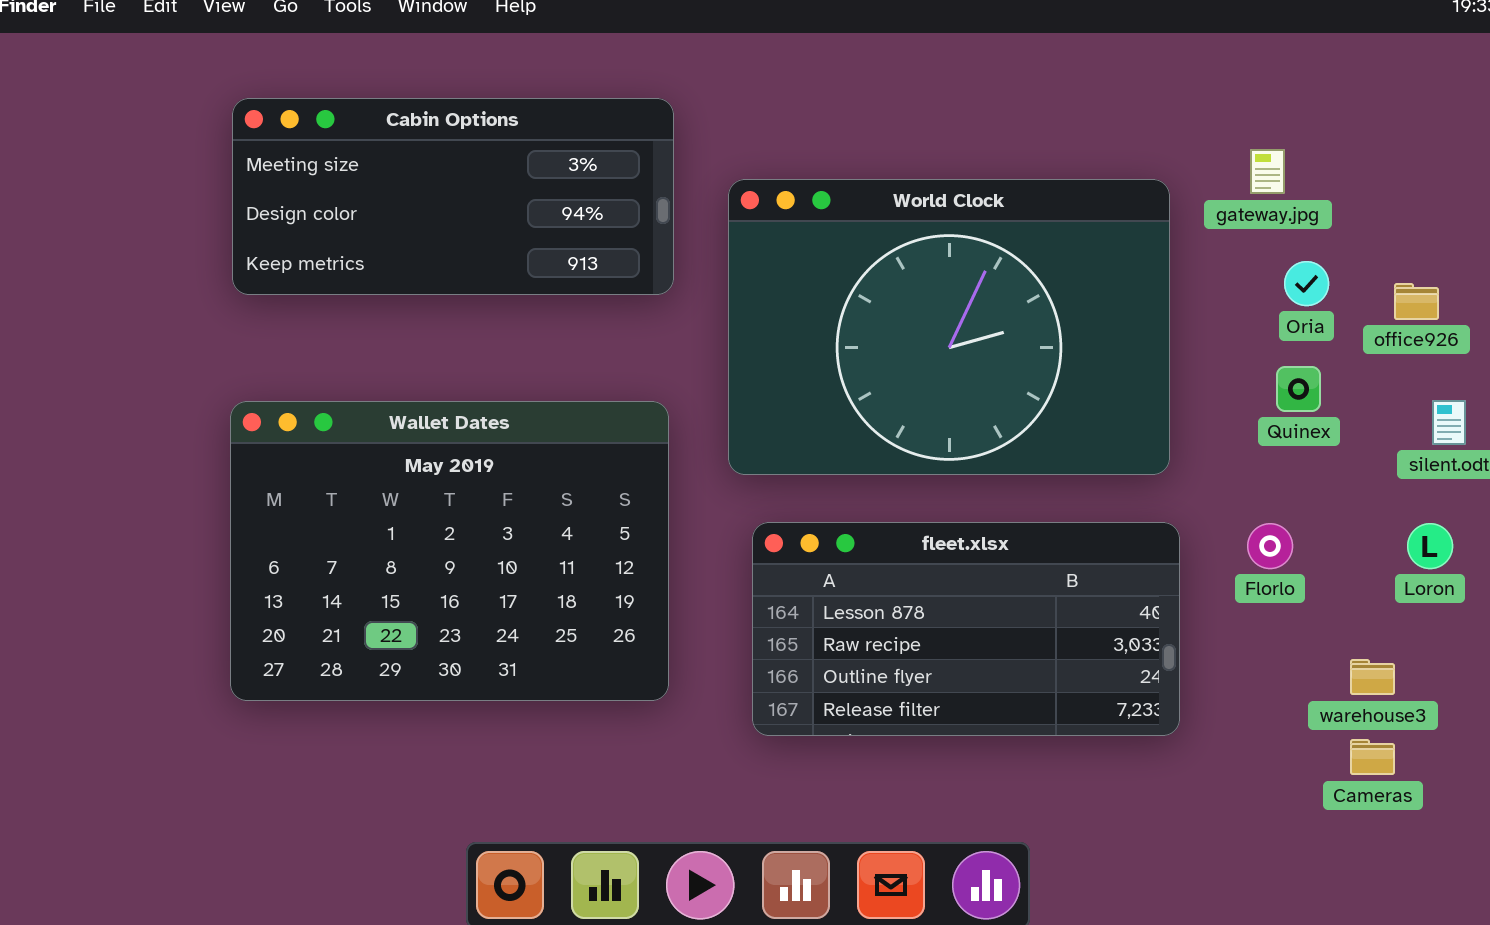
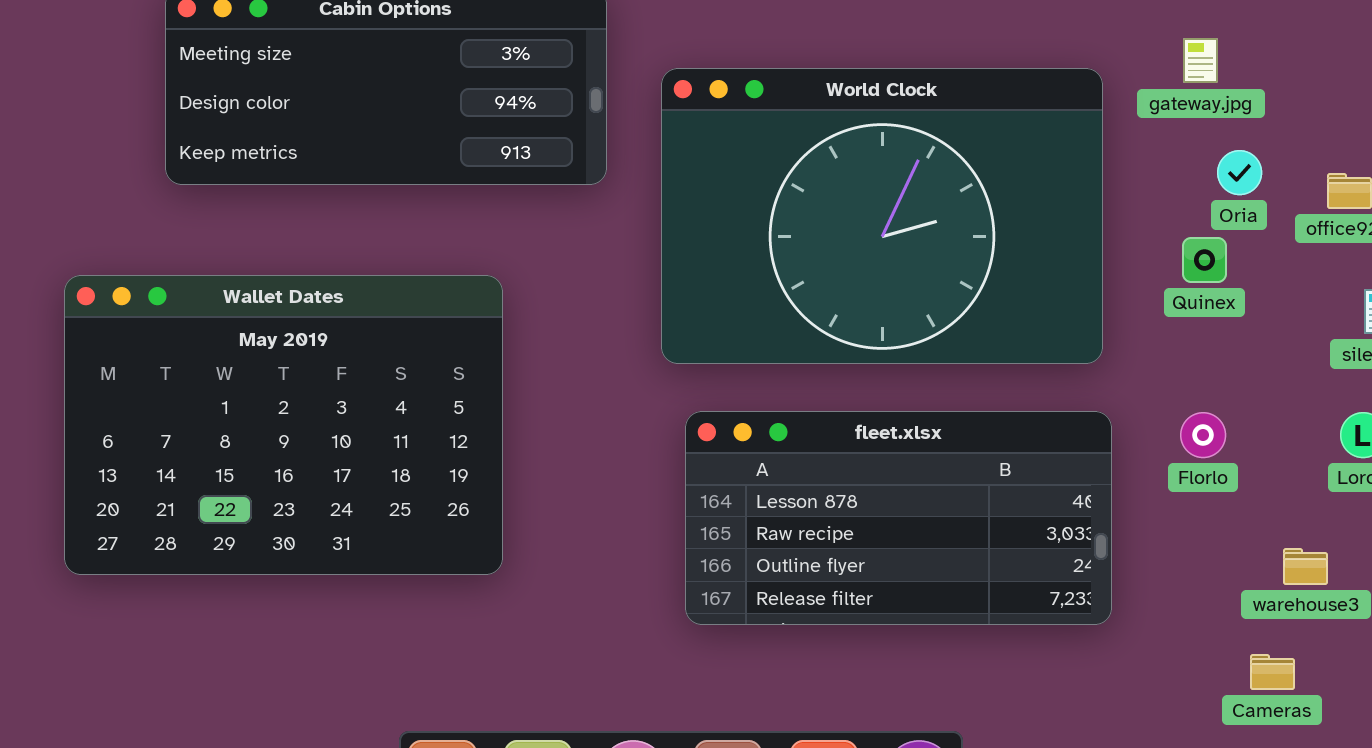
Quinex: [1276,366,1321,412] -> [1182,237,1227,283], moved
Wallet Dates: [230,401,669,701] -> [64,275,503,575], moved
Cameras: [1350,739,1395,775] -> [1250,654,1295,690], moved

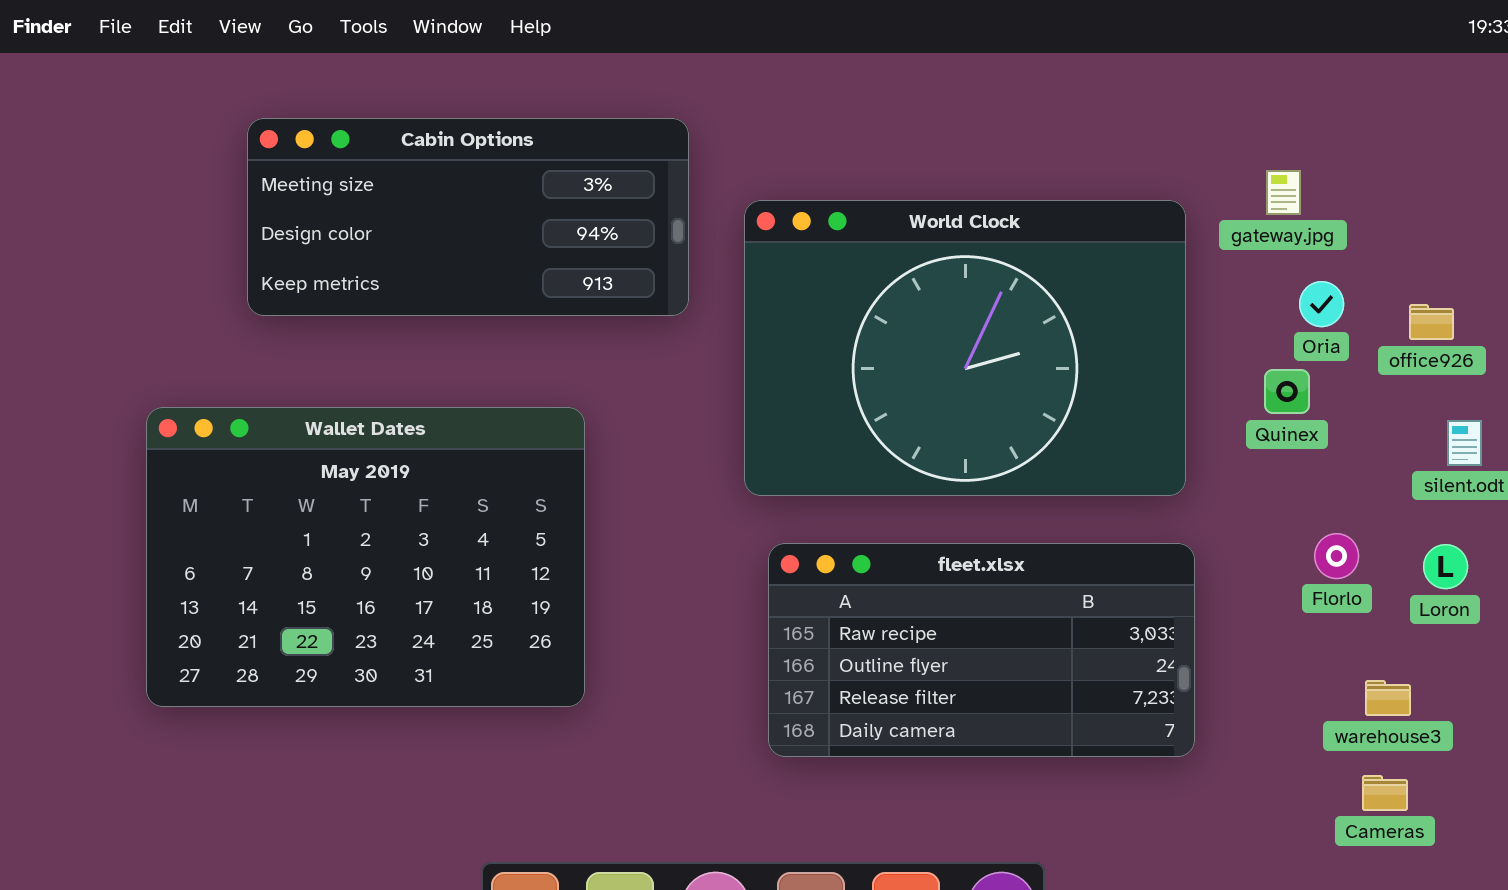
fleet.xlsx: [685,411,1112,625] -> [768,543,1195,757], scrolled down 1 row
Florlo: [1180,412,1226,458] -> [1314,533,1359,579], moved
Cameras: [1250,654,1295,690] -> [1362,775,1408,811], moved

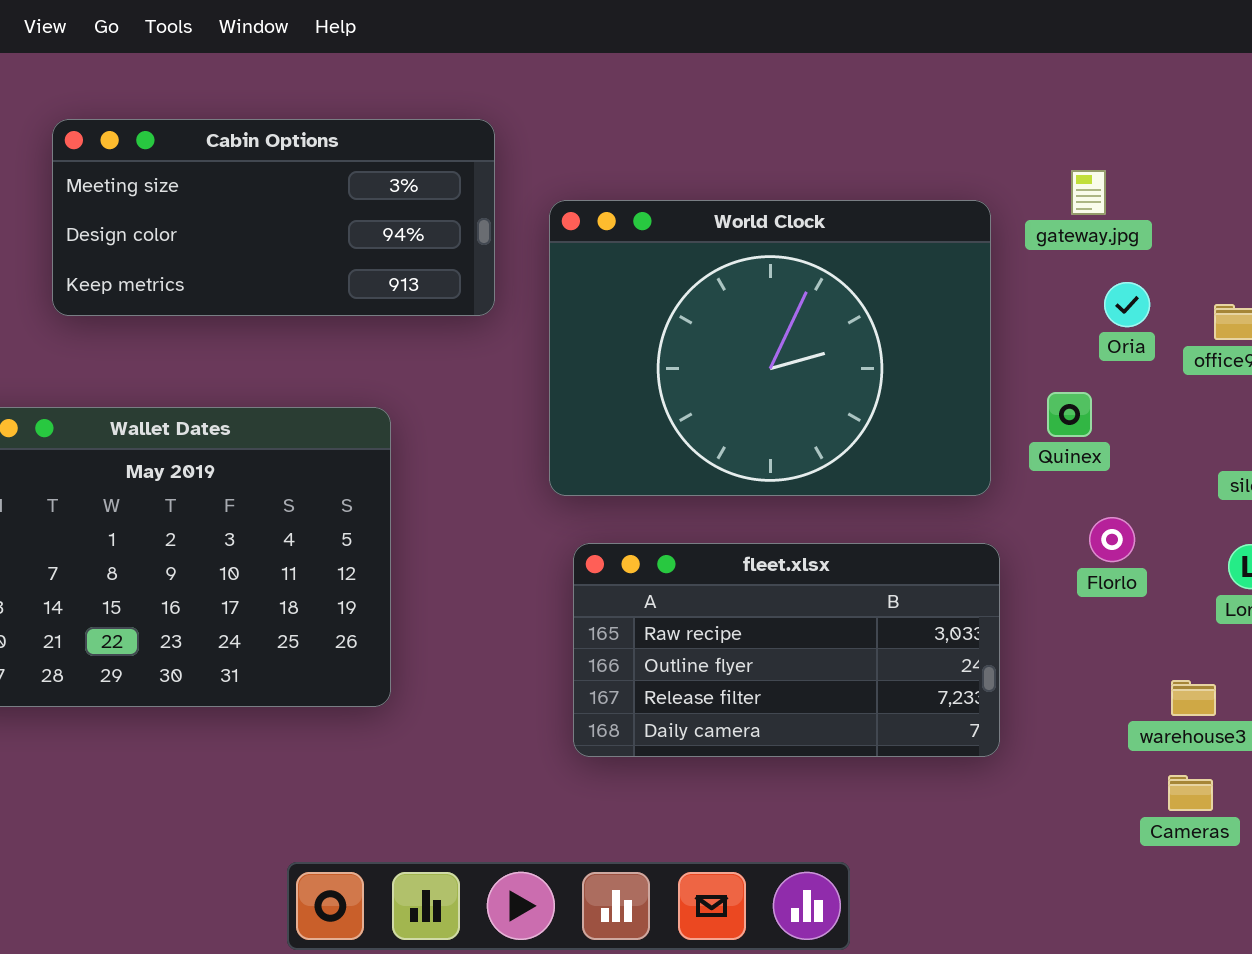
Quinex: [1264,369,1310,414] -> [1047,392,1092,437], moved
Florlo: [1314,533,1359,579] -> [1089,517,1135,562], moved

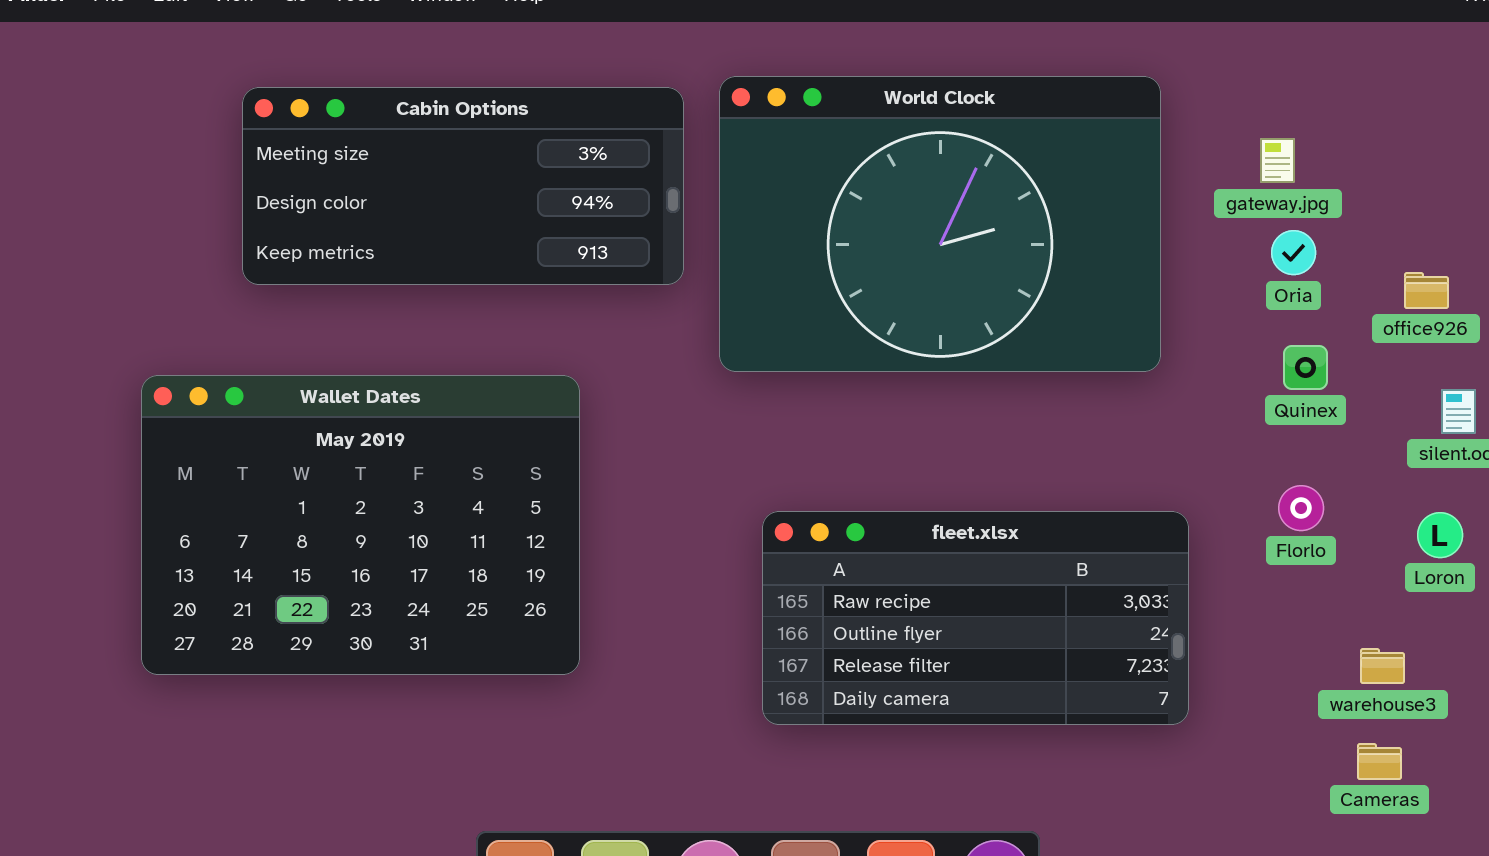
World Clock: [549,200,991,496] -> [719,76,1161,372], moved
Oria: [1104,282,1150,327] -> [1271,230,1316,275], moved
Quinex: [1047,392,1092,437] -> [1283,345,1328,390], moved

